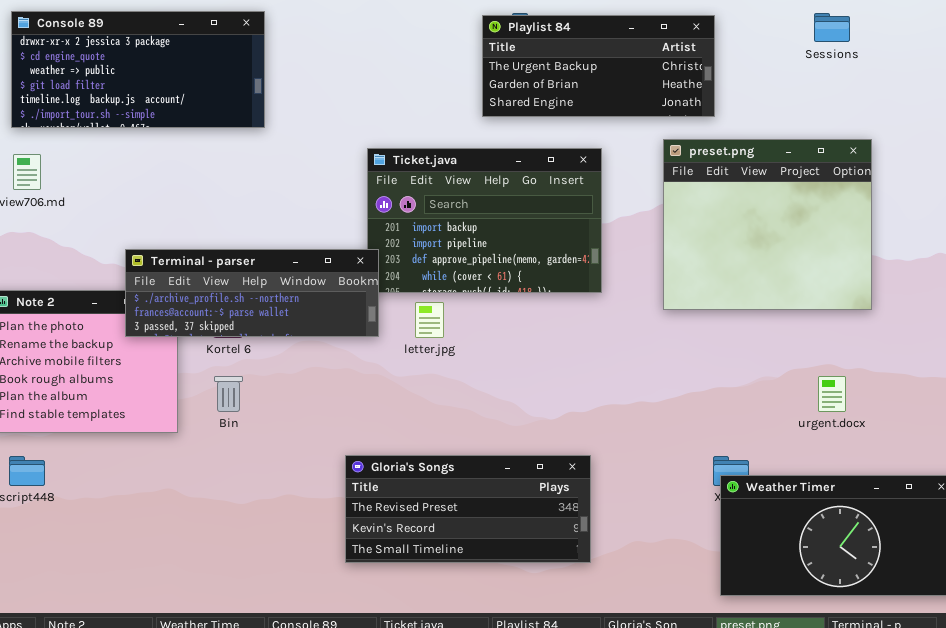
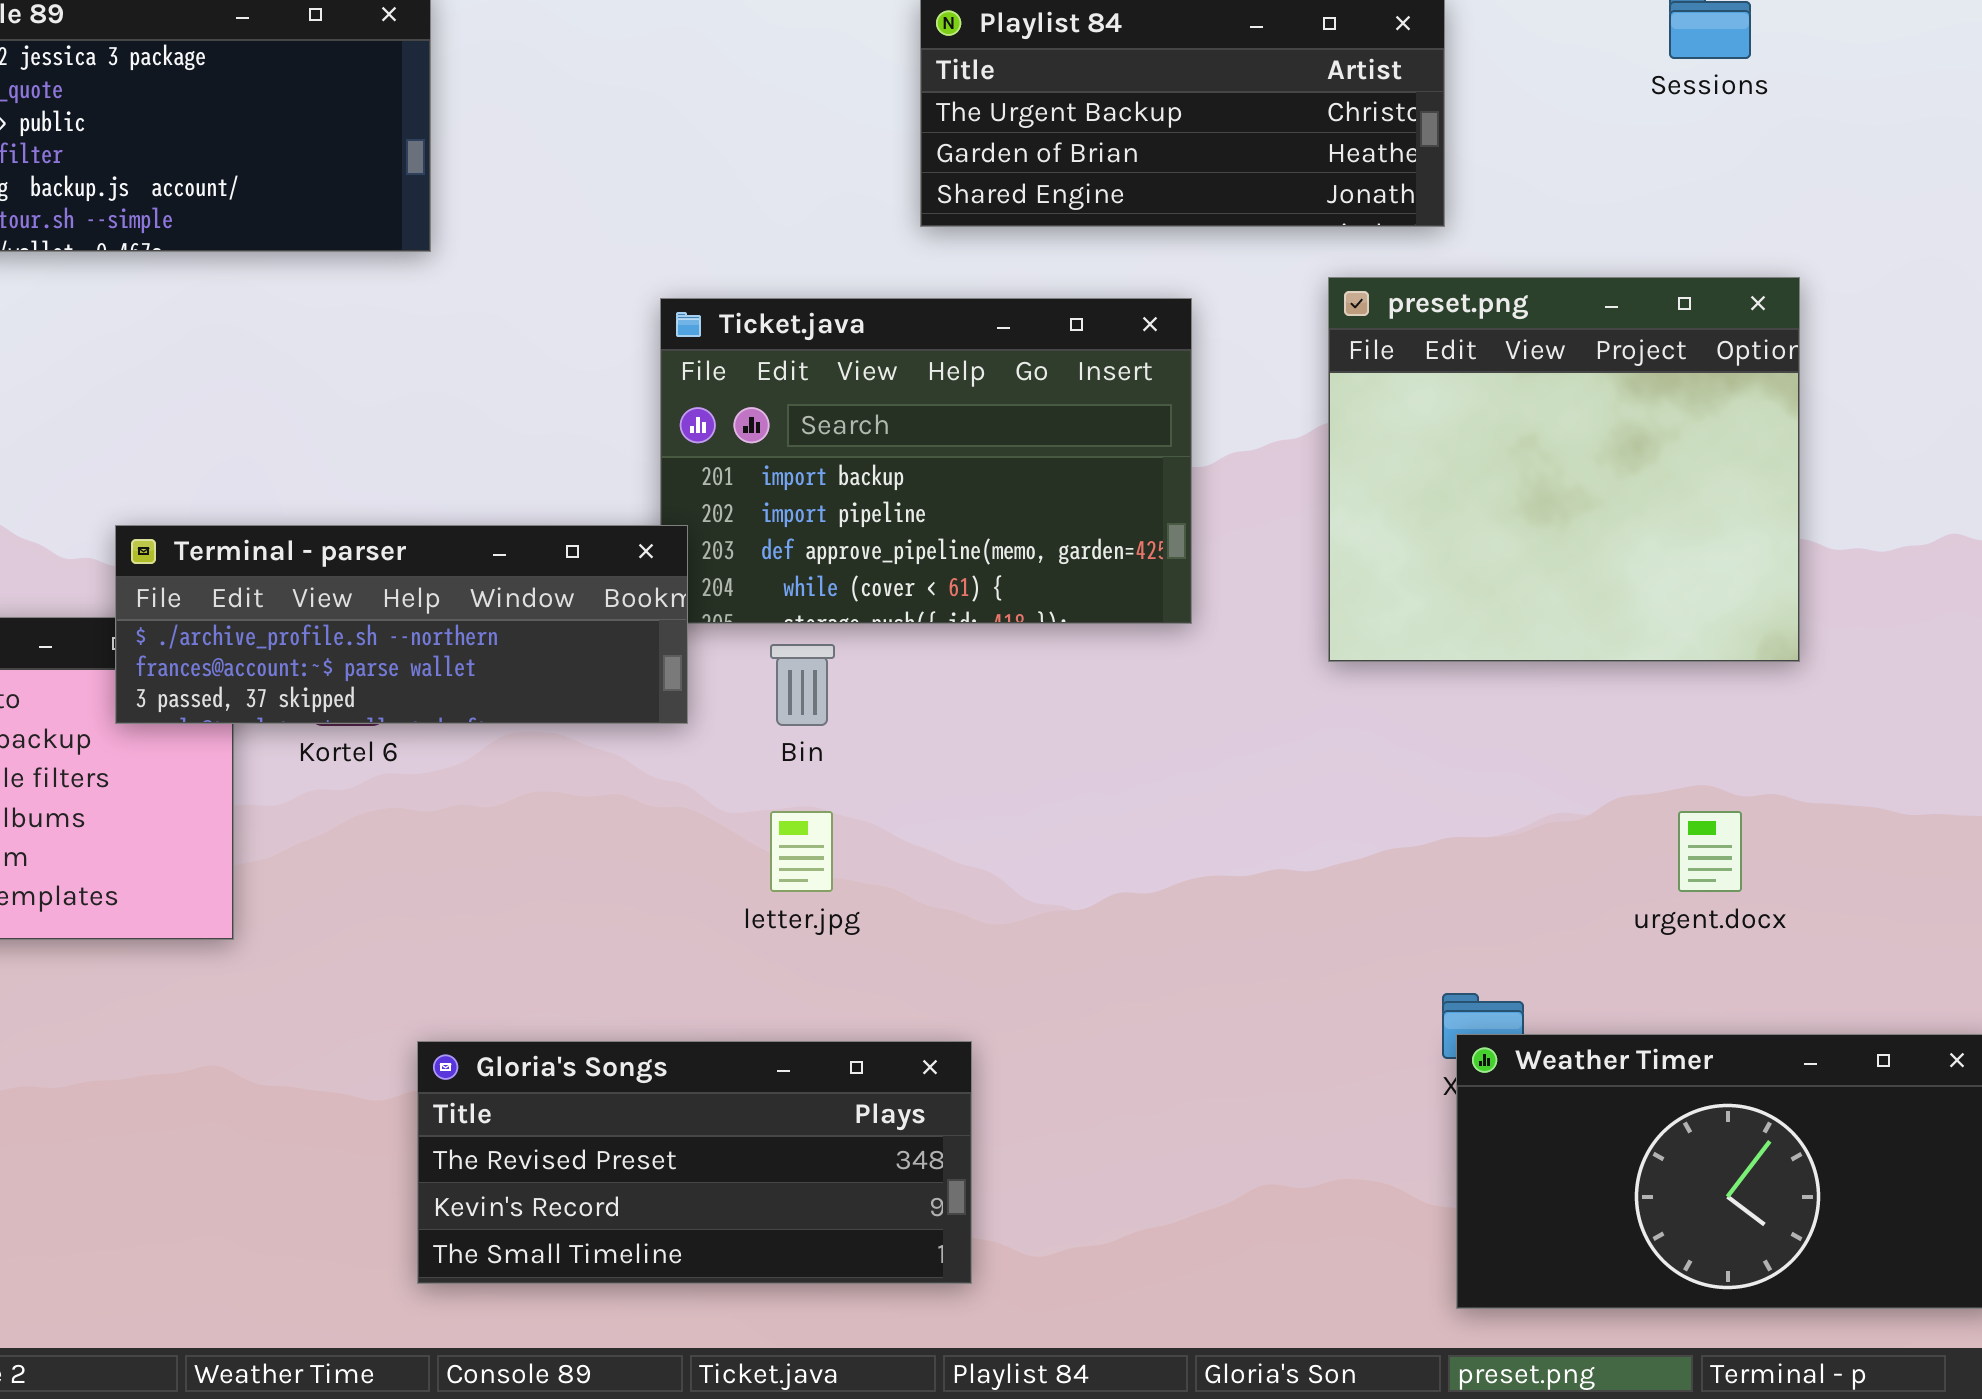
letter.jpg: [415,302,444,338] -> [770,811,833,892], moved
Bin: [214,376,243,412] -> [770,644,835,726], moved
Gloria's Songs: [345,455,591,563] -> [417,1041,972,1284], moved

